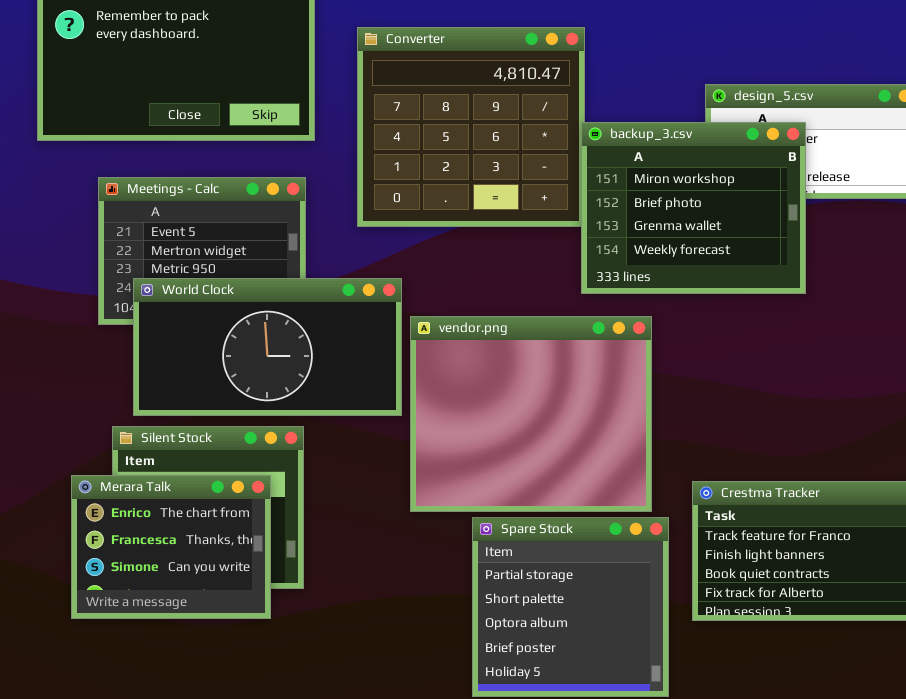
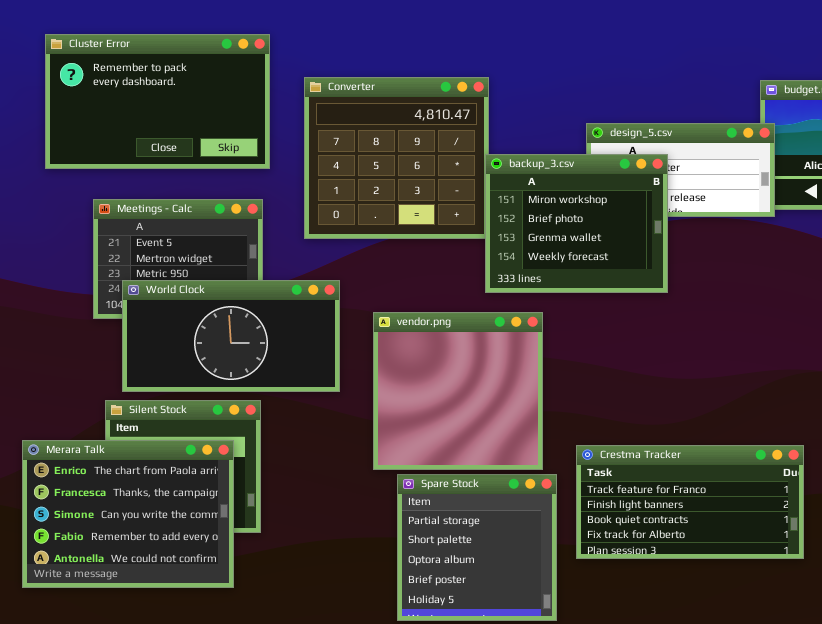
vendor.png: [410,316,652,512] -> [373,312,543,470], resized
Merara Talk: [71,475,271,619] -> [22,440,234,588], resized

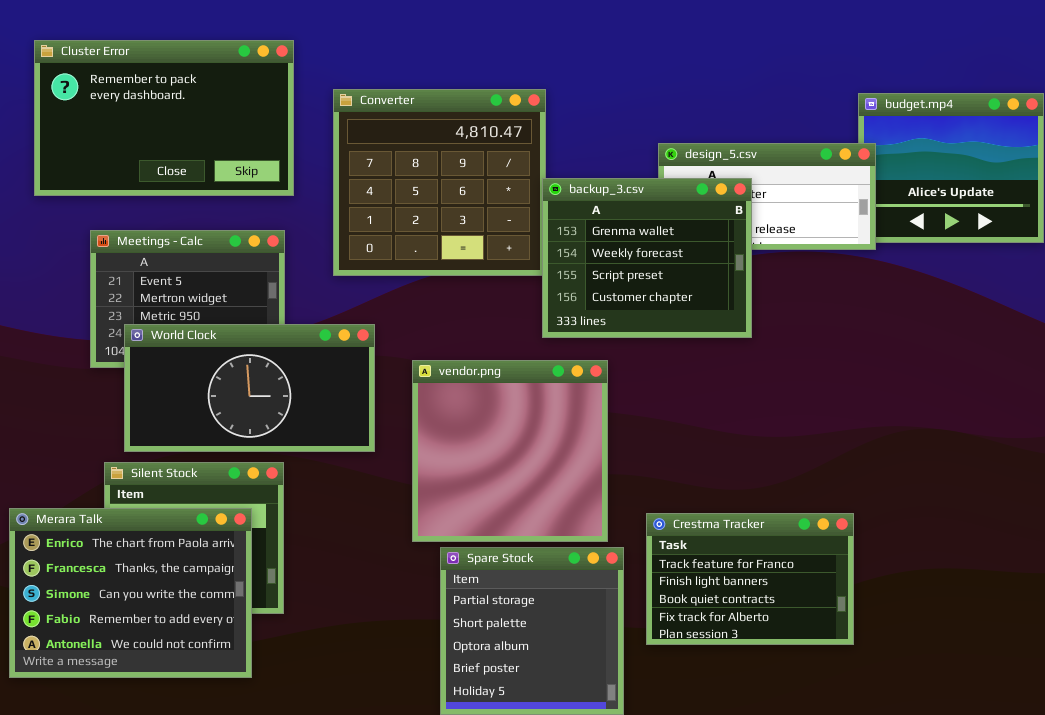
backup_3.csv: [485,154,668,293] -> [542,178,752,338], scrolled down 2 rows
Crestma Tracker: [576,445,804,559] -> [646,513,854,645], resized

